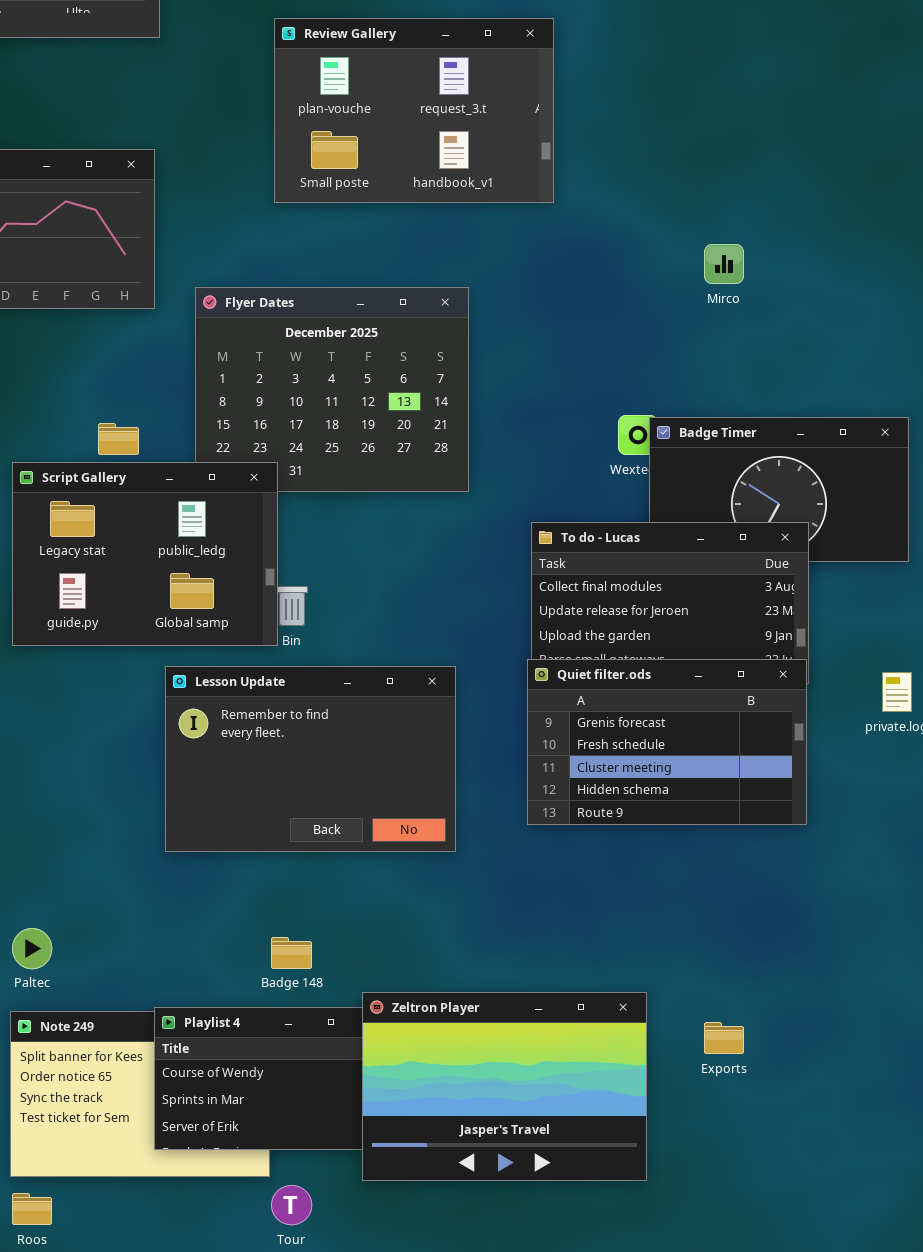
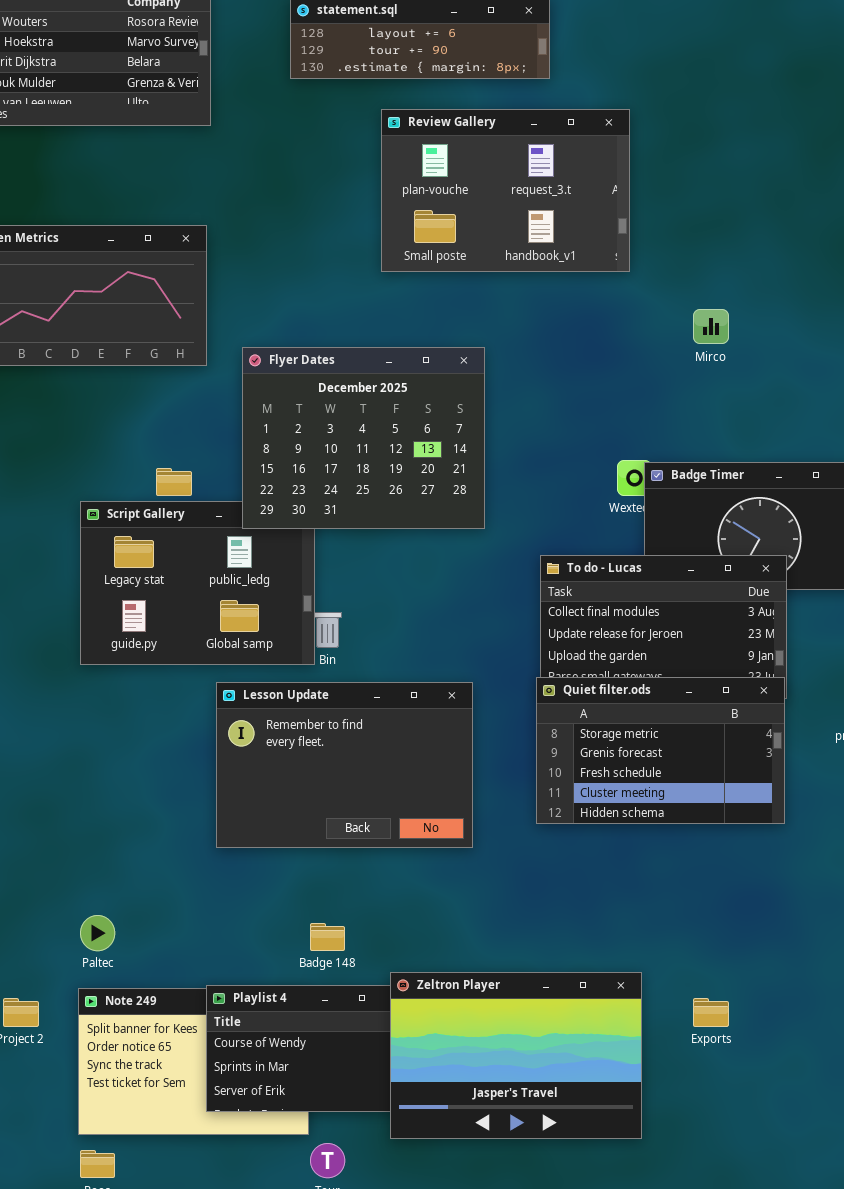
Review Gallery: [274,18,554,203] -> [381,109,630,272], moved
Flyer Dates: [195,287,469,492] -> [242,347,485,529], raised
Quiet filter.ods: [527,659,807,825] -> [536,677,785,824], scrolled up 1 row

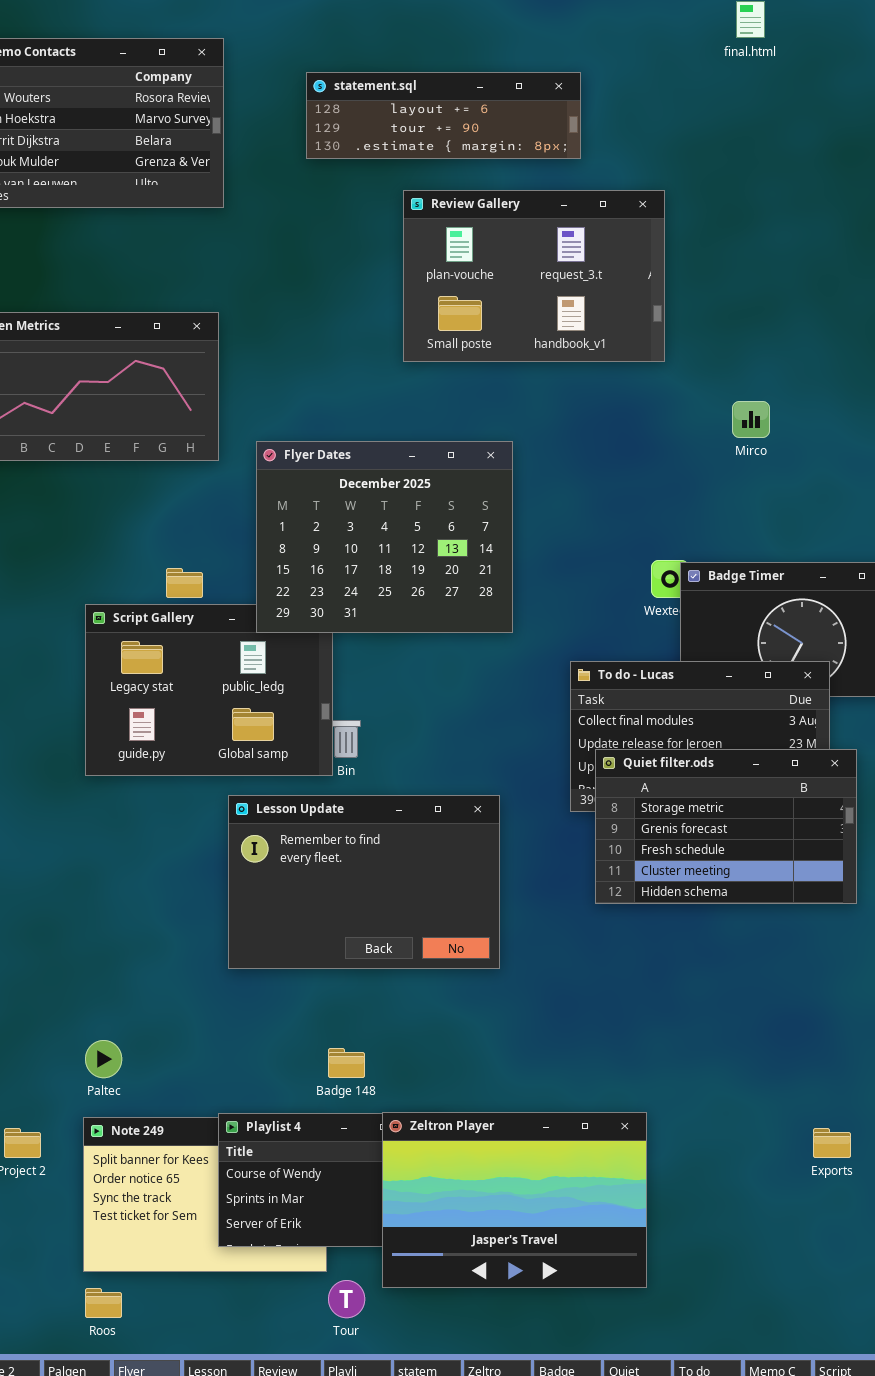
Quiet filter.ods: [536,677,785,824] -> [595,749,857,904], moved
Zeltron Player: [390,972,642,1139] -> [382,1112,647,1288], moved
Exports: [693,998,729,1027] -> [813,1128,851,1158], moved

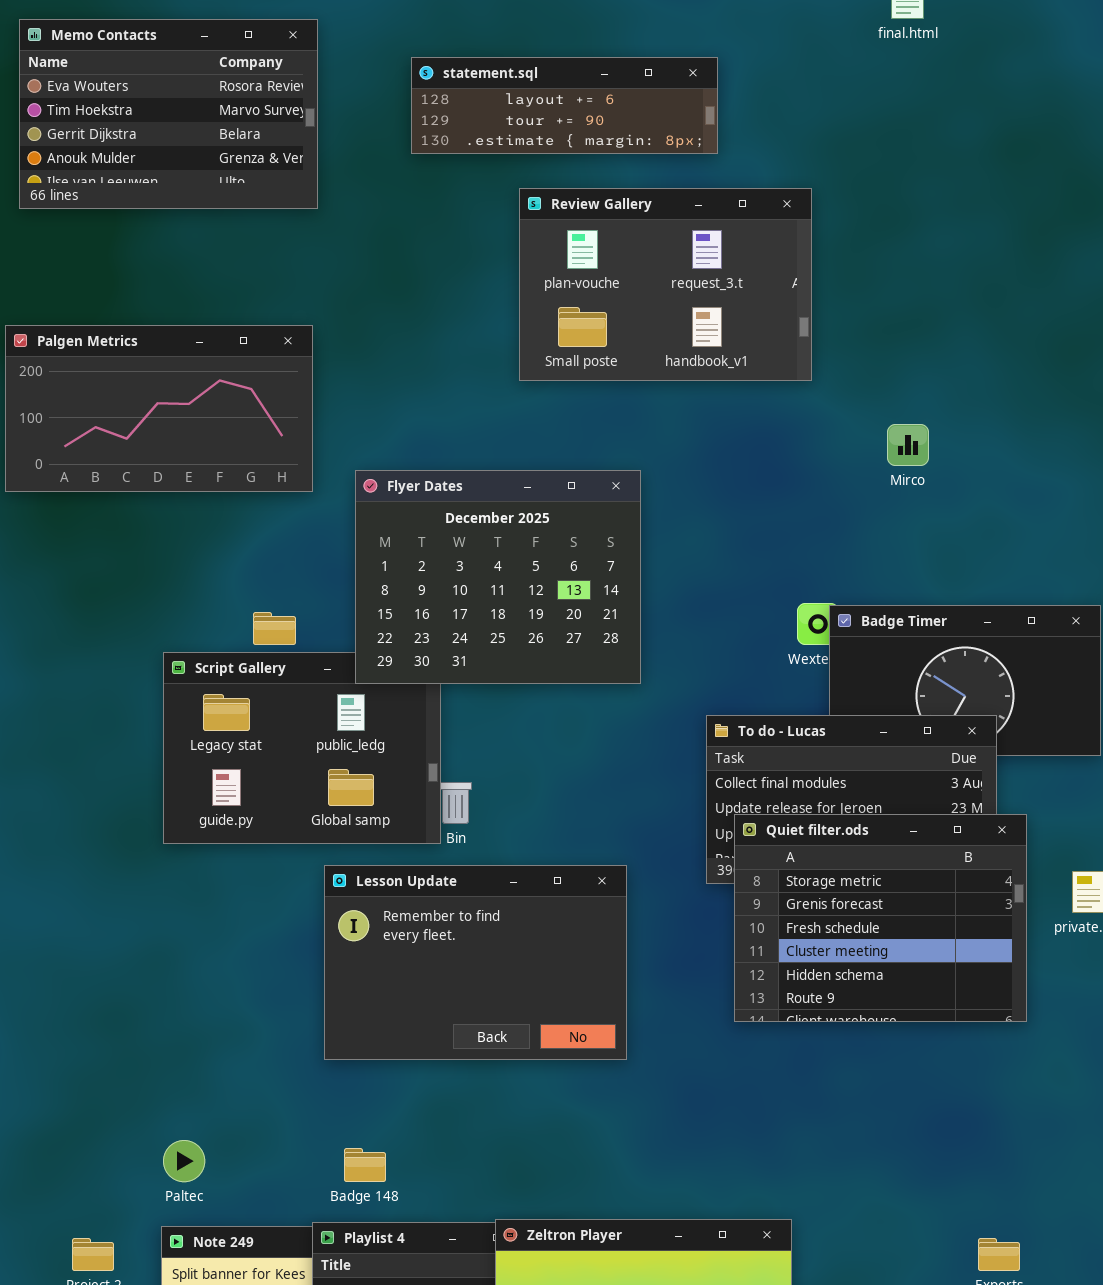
Quiet filter.ods: [595,749,857,904] -> [734,814,1027,1022], resized
Badge 148: [328,1048,365,1078] -> [344,1148,386,1182], moved

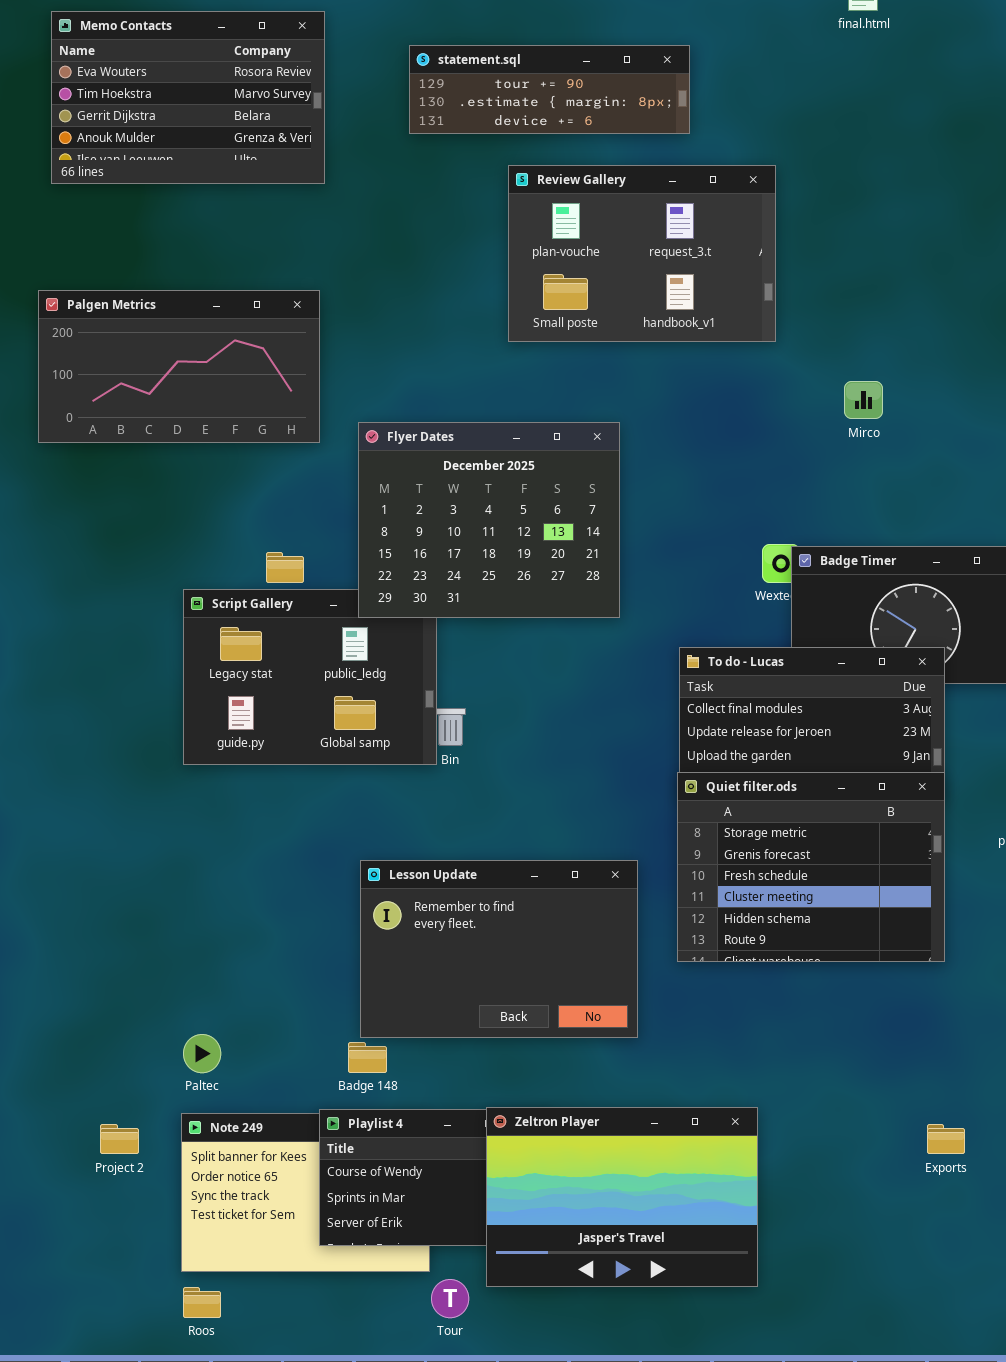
statement.sql: [411,57,718,154] -> [409,45,690,134], scrolled down 1 row
Quiet filter.ods: [734,814,1027,1022] -> [677,772,945,962], moved
Lesson Update: [324,865,627,1060] -> [360,860,638,1038], moved

